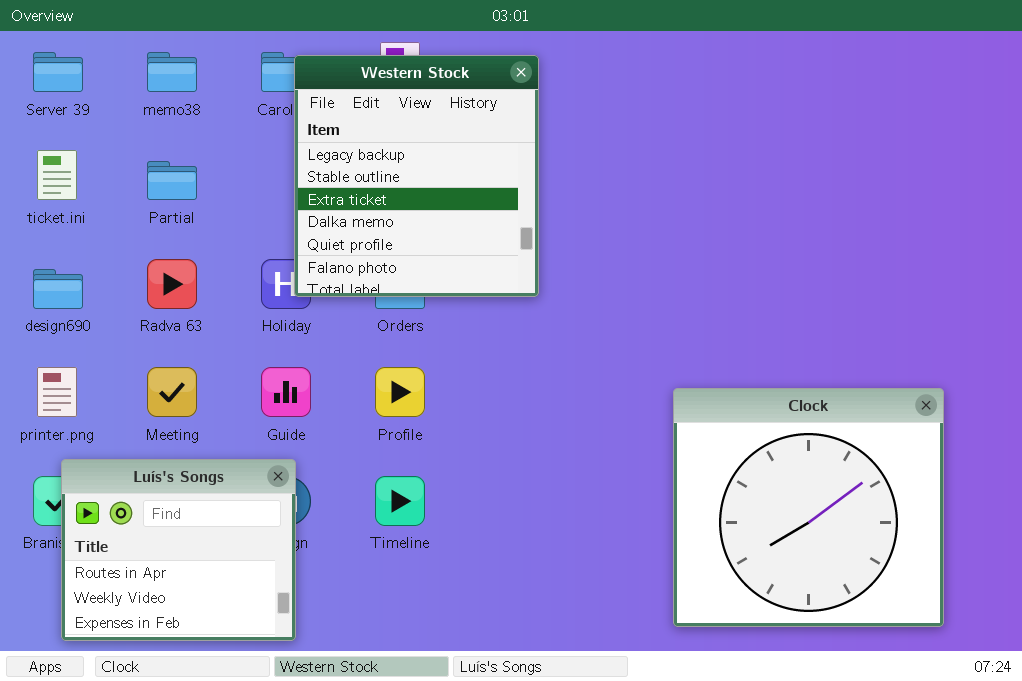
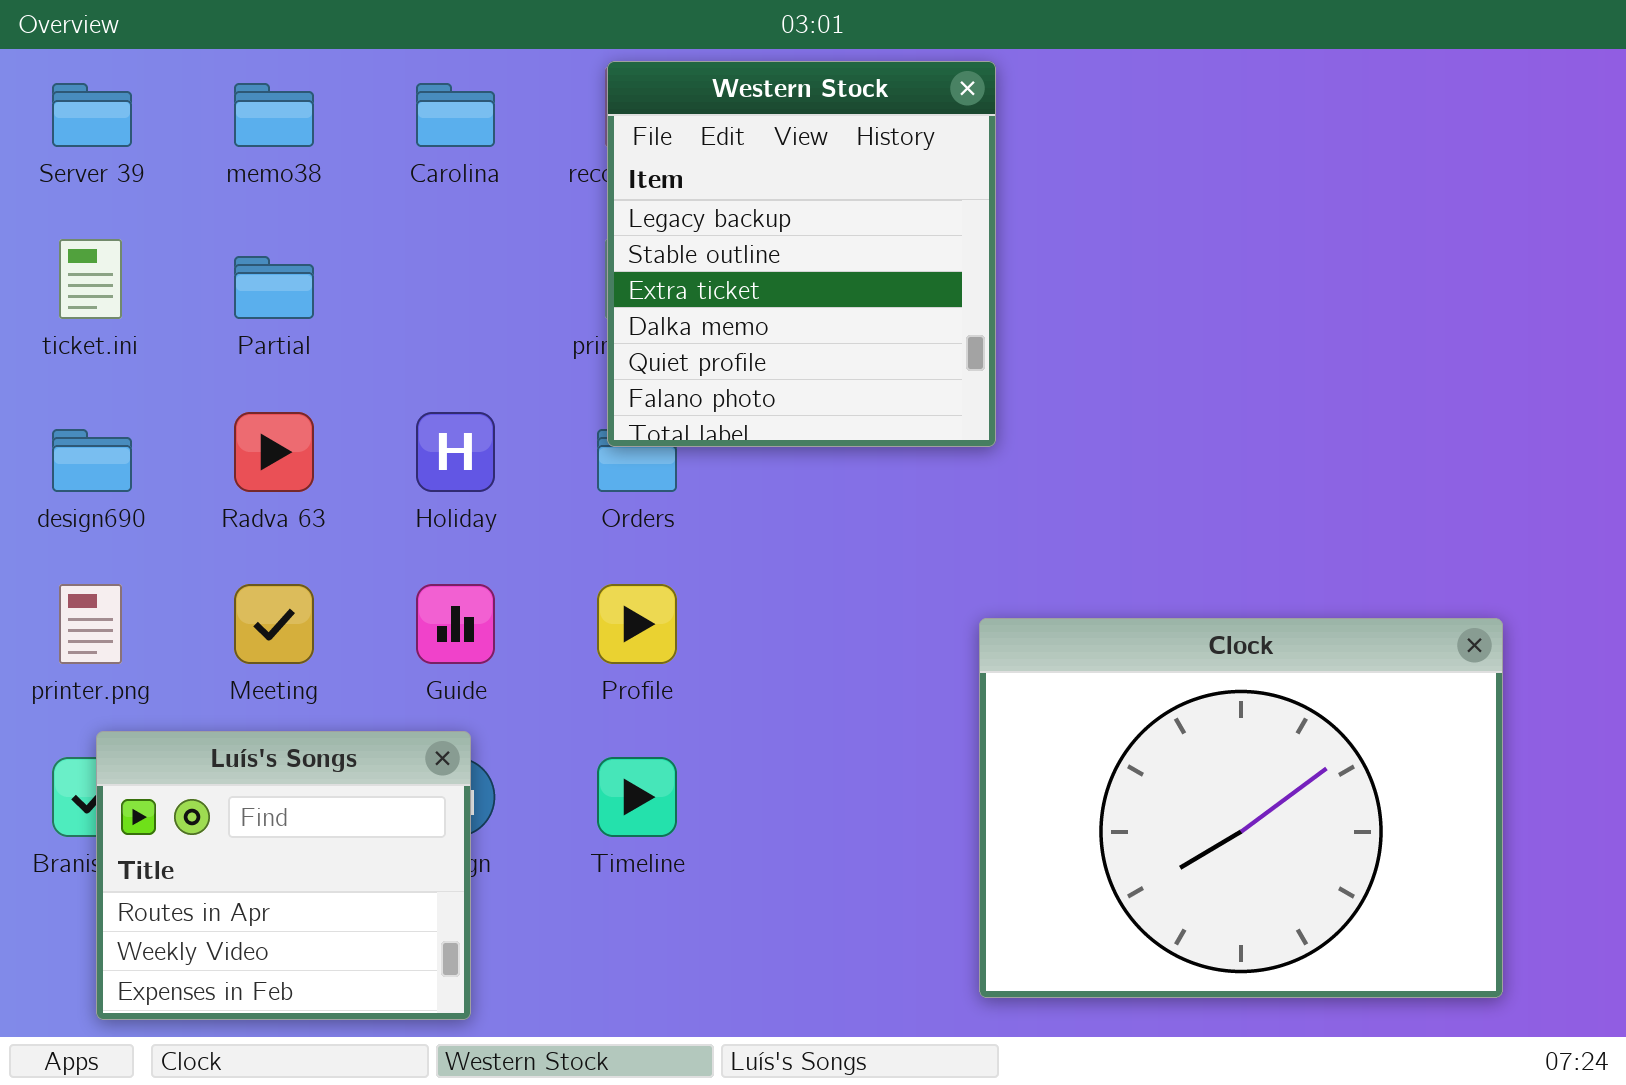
Western Stock: [294,55,539,297] -> [607,61,996,447], moved
Clock: [673,388,944,627] -> [979,618,1503,998], resized

